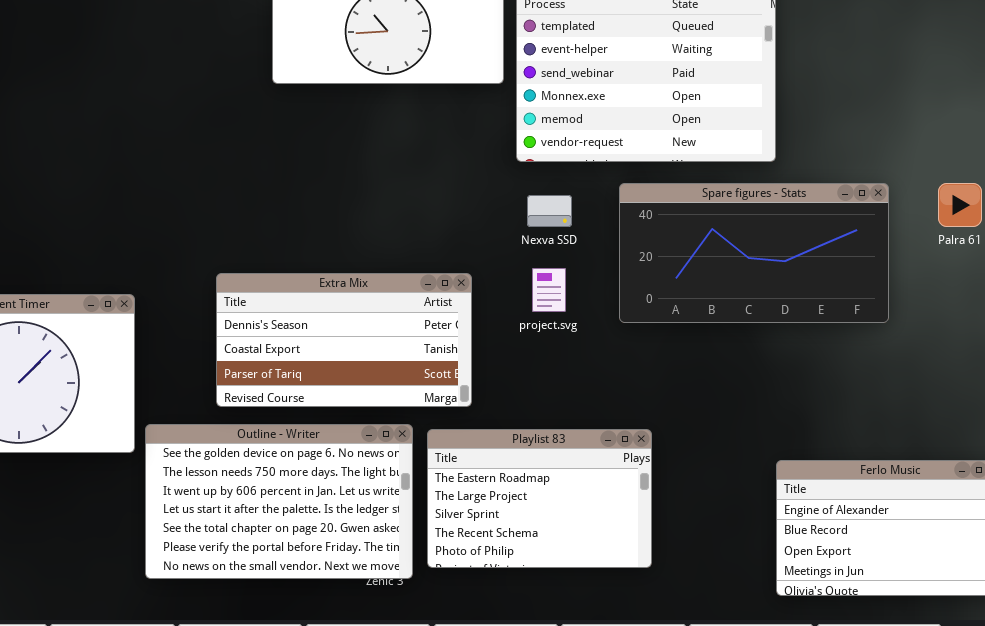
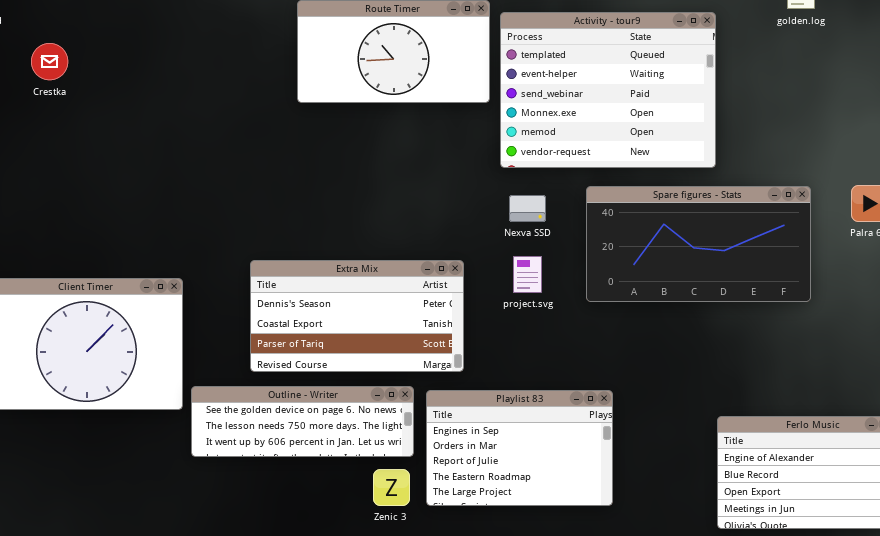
Outline - Writer: [145,424,413,579] -> [191,386,414,457], resized
Playlist 83: [427,429,652,568] -> [426,390,613,506], scrolled up 3 rows

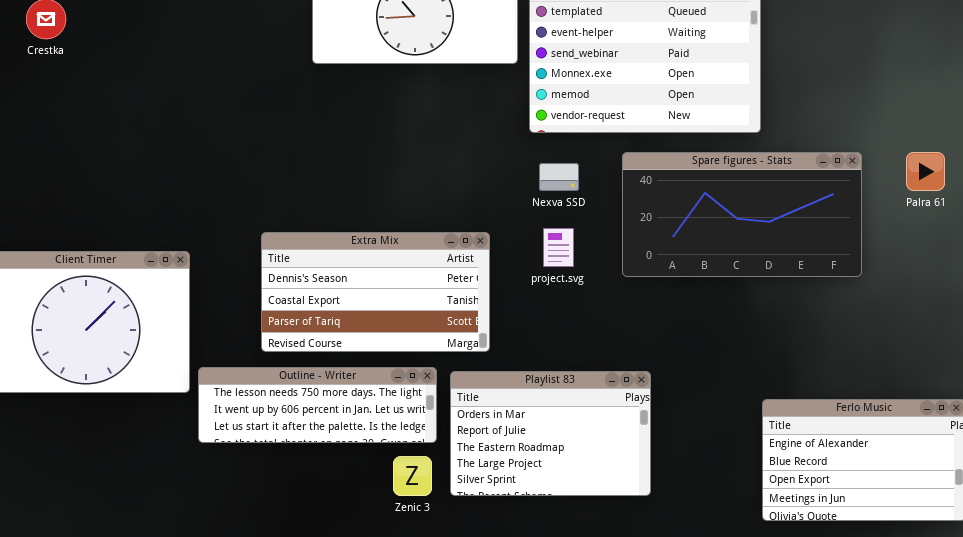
Outline - Writer: [191,386,414,457] -> [198,367,437,443], scrolled down 1 row
Playlist 83: [426,390,613,506] -> [450,371,651,496], scrolled down 1 row

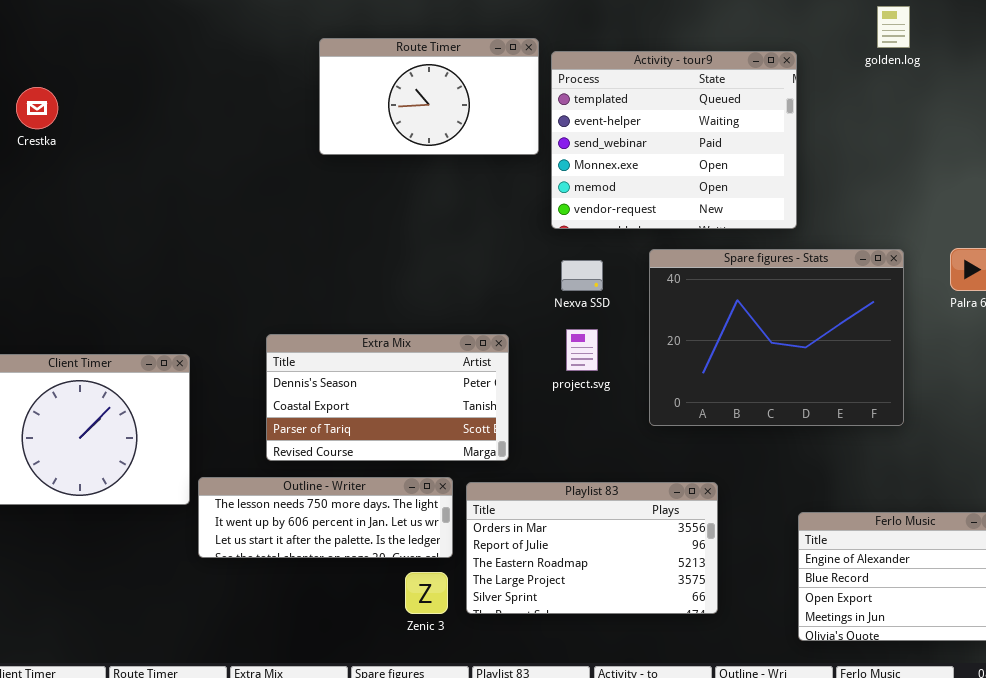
Spare figures - Stats: [622,152,862,277] -> [649,249,904,426], resized
Playlist 83: [450,371,651,496] -> [466,482,718,614], resized

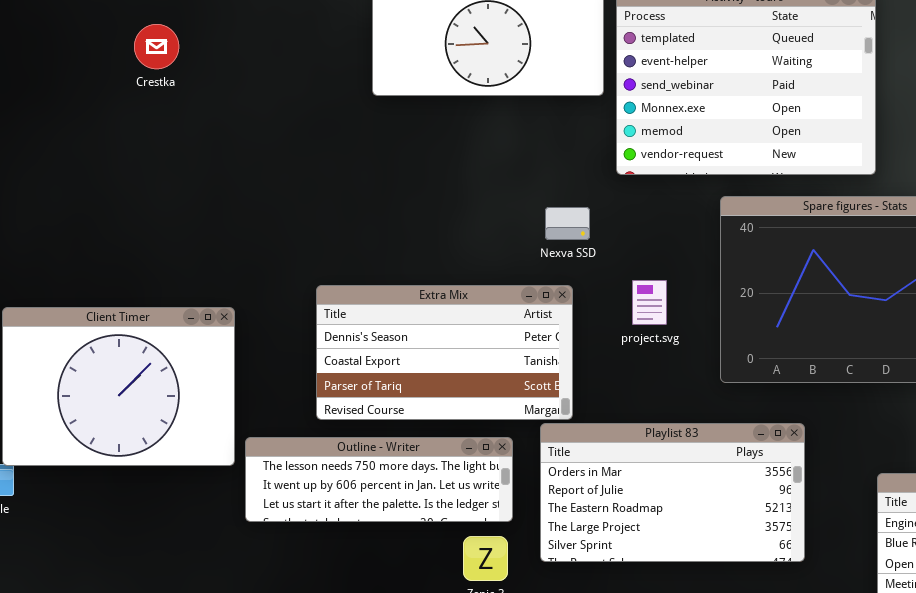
Crestka: [16,87,58,129] -> [134,24,179,69], moved
Nexva SSD: [561,260,603,291] -> [545,207,590,240], moved
Playlist 83: [466,482,718,614] -> [540,423,805,562], moved

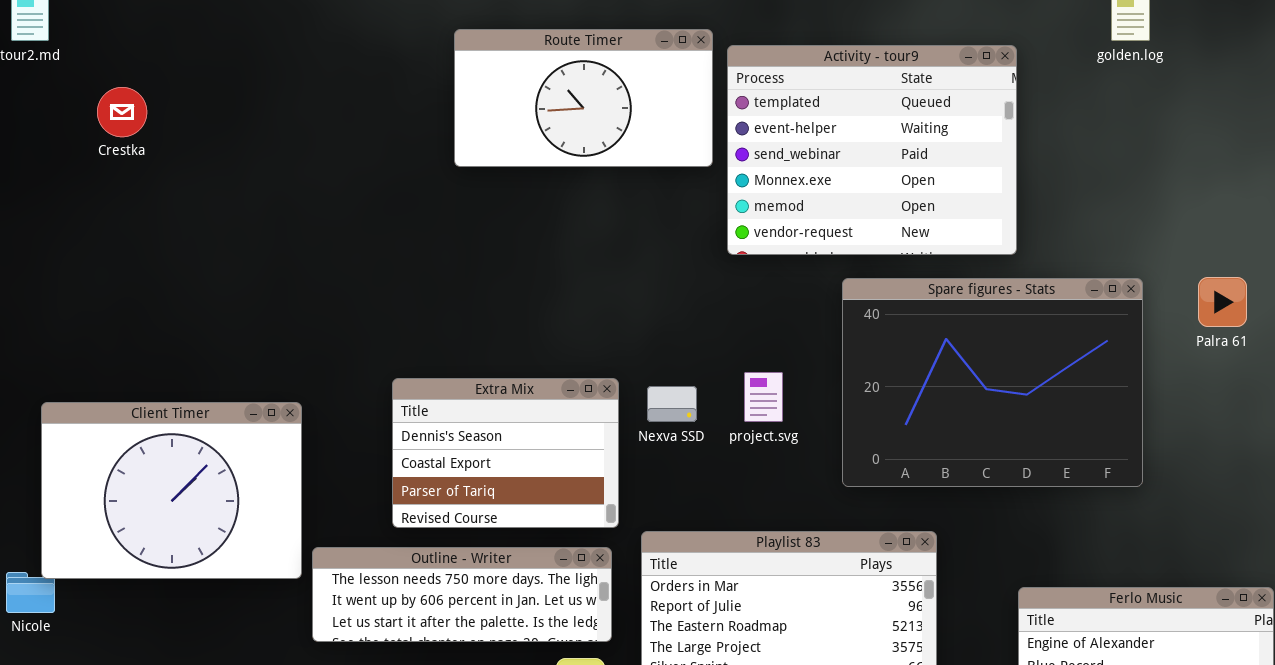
Crestka: [134,24,179,69] -> [97,87,147,137], moved
Nexva SSD: [545,207,590,240] -> [647,386,697,422], moved
Extra Mix: [316,285,573,420] -> [392,378,619,528], resized

